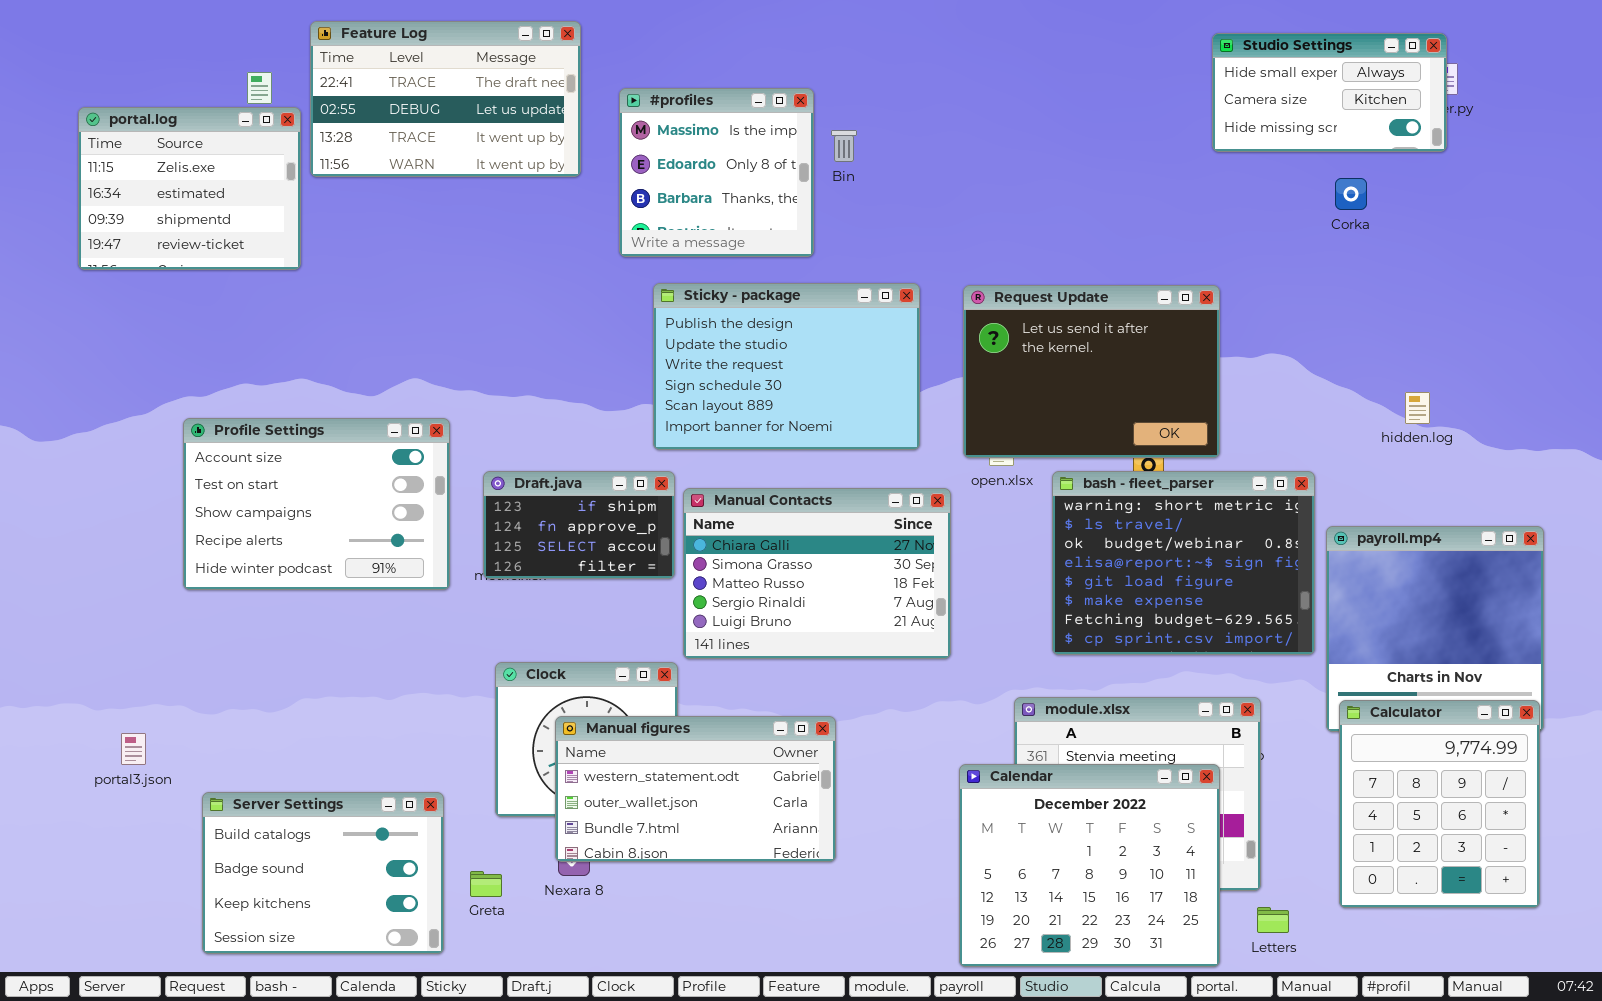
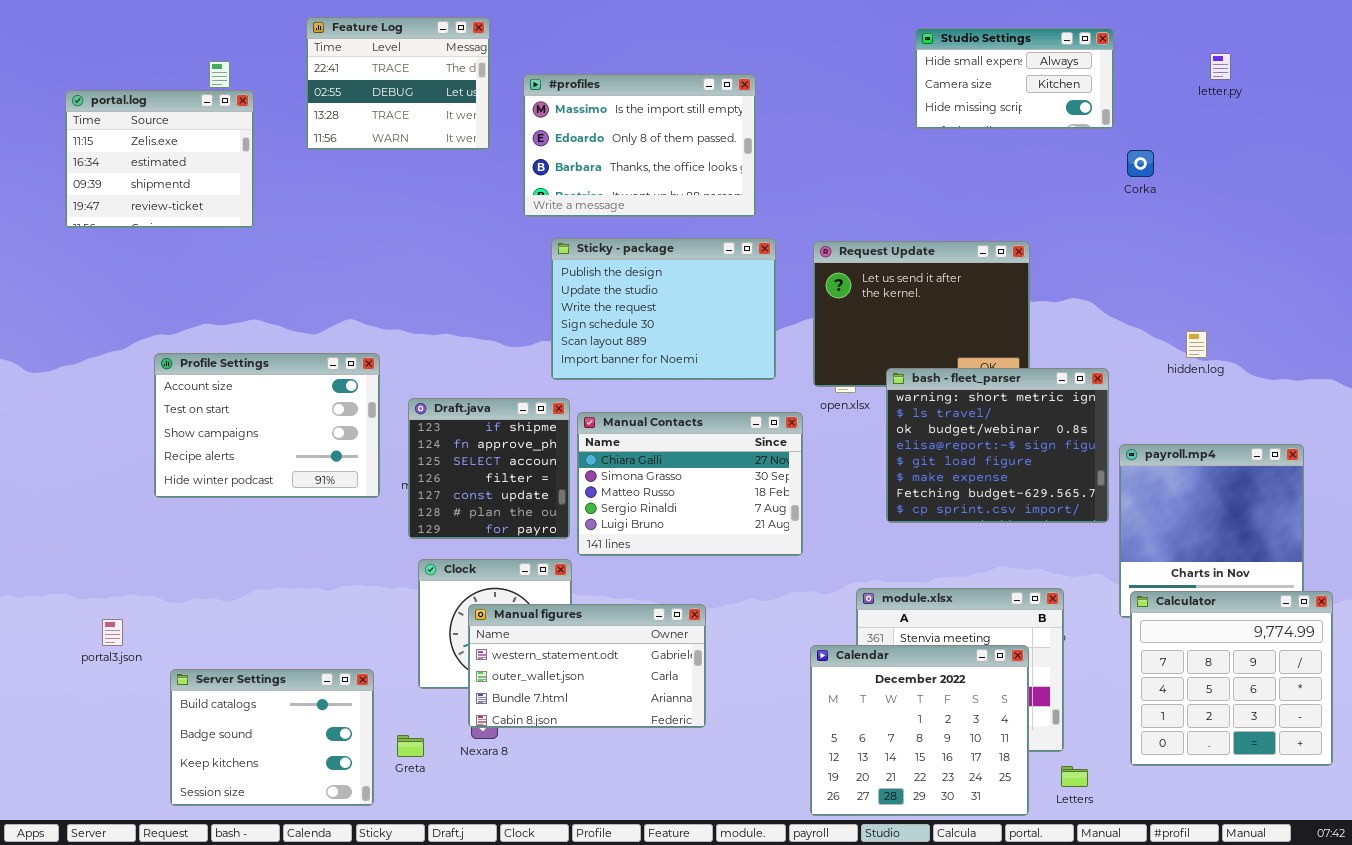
Feature Log: [310,21,581,177] -> [306,17,490,150], resized
Studio Settings: [1212,33,1447,152] -> [915,28,1114,129], moved
#profiles: [619,88,814,257] -> [523,74,756,217], resized
Draft.java: [483,471,675,579] -> [408,398,570,539], resized
bash - fleet_parser: [1052,471,1315,655] -> [886,368,1109,523], moved
Calculator: [1339,700,1540,908] -> [1130,591,1333,766], resized

